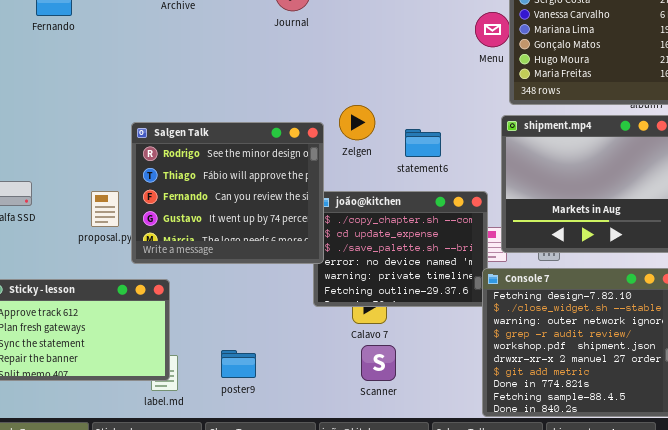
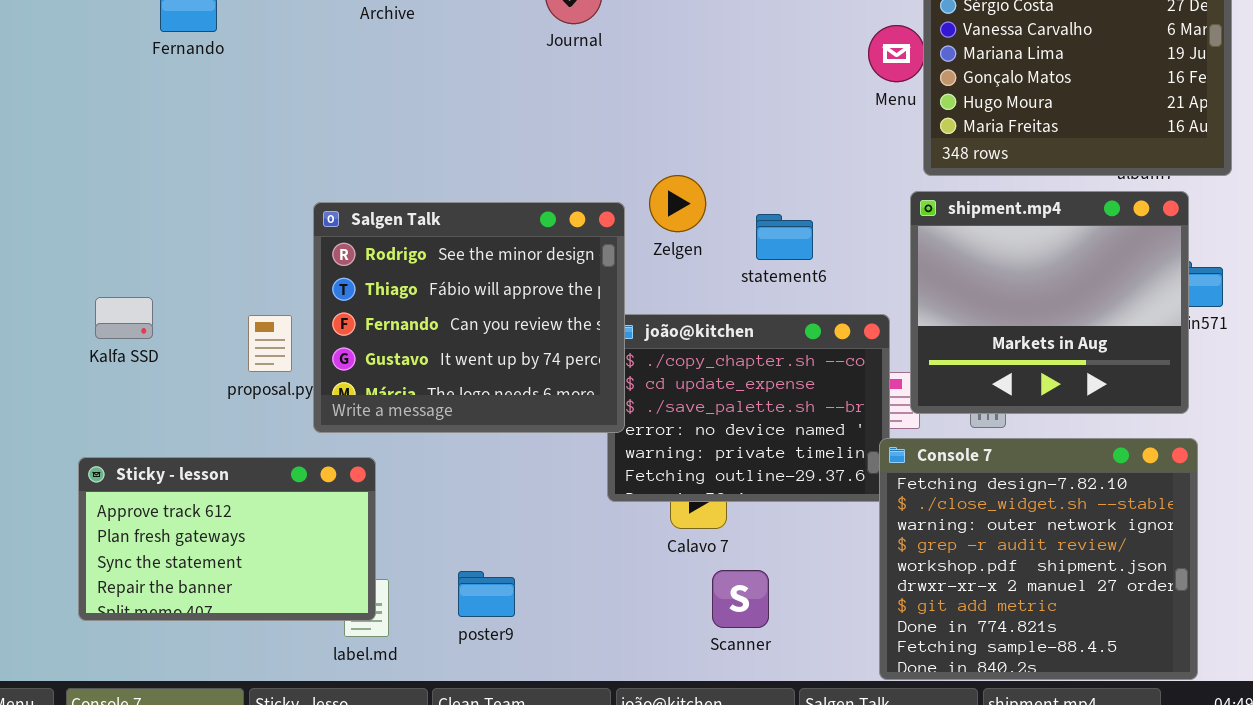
Scanner: [361,345,396,381] -> [712,570,769,628], moved

